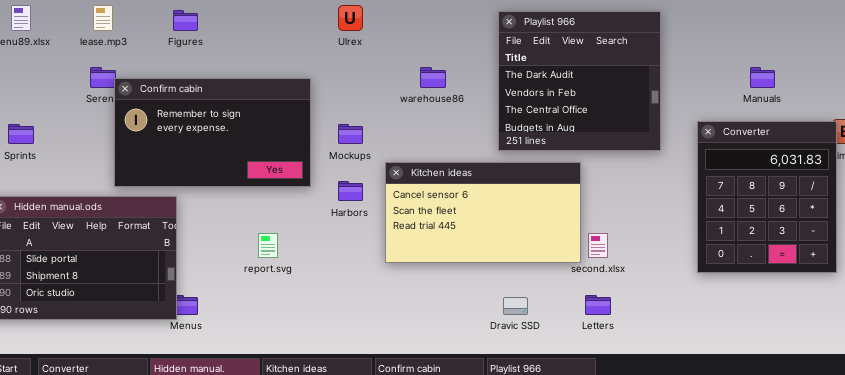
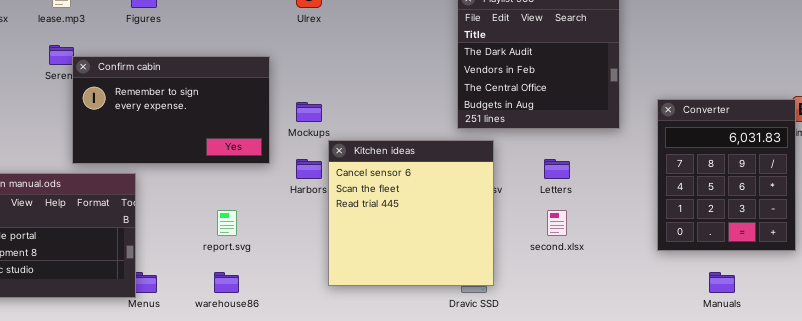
warehouse86: [420,67,446,88] -> [214,272,239,293], moved
Manuals: [750,67,775,88] -> [709,272,735,293], moved
Kitchen ideas: [385,162,581,263] -> [328,140,494,286], moved, resized
Letters: [585,295,611,315] -> [544,159,570,179], moved

